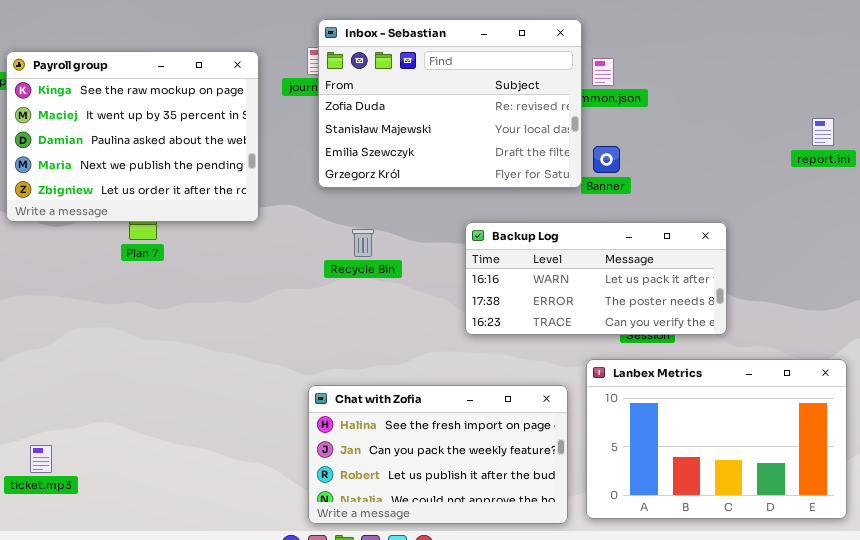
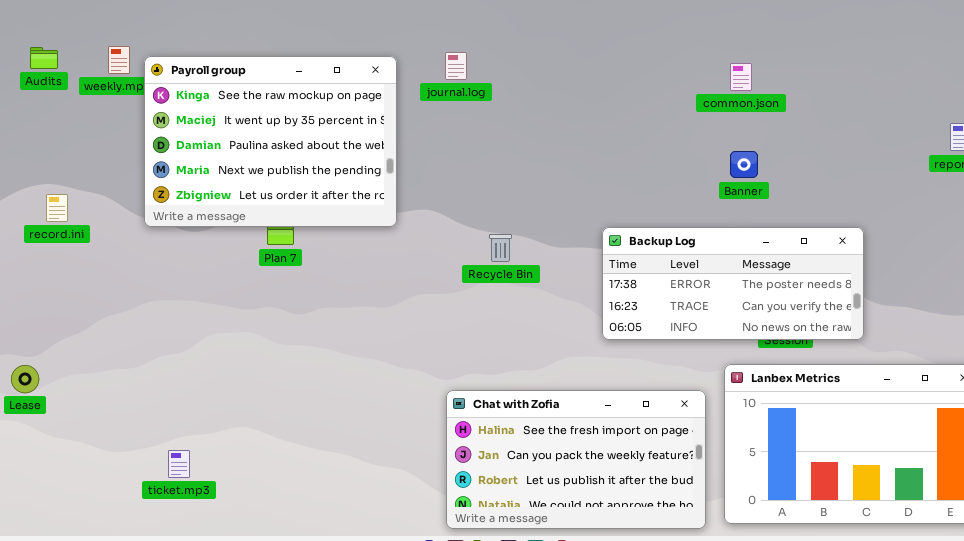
Inbox - Sebastian: [318,19,582,188] -> none, closed
Backup Log: [465,222,727,335] -> [602,227,864,340], scrolled down 1 row

